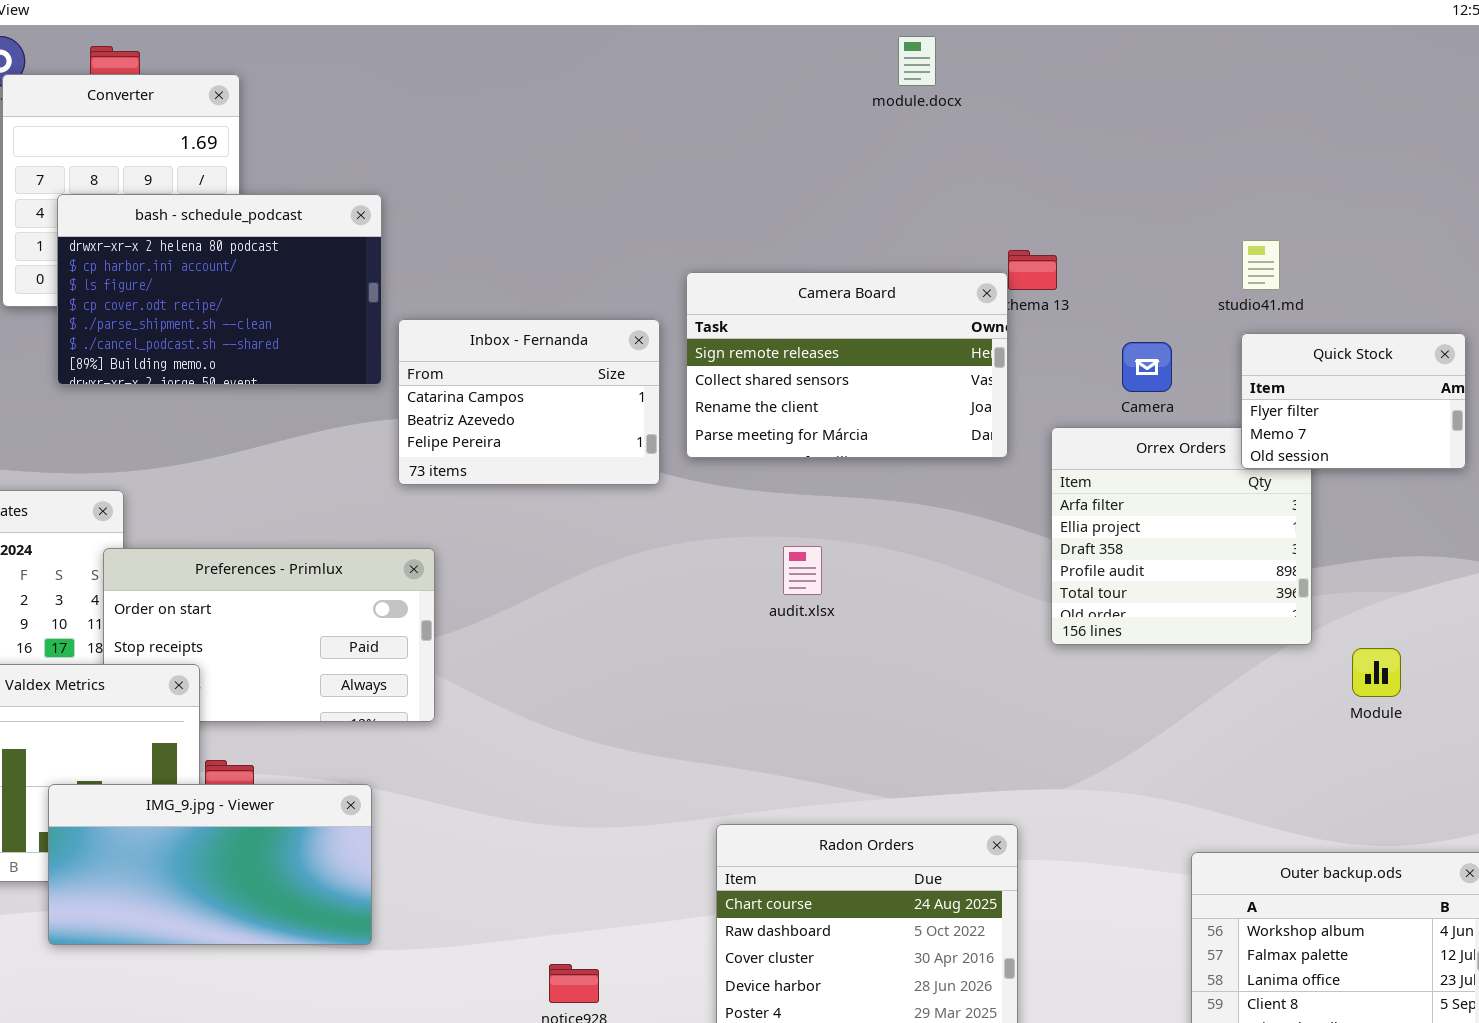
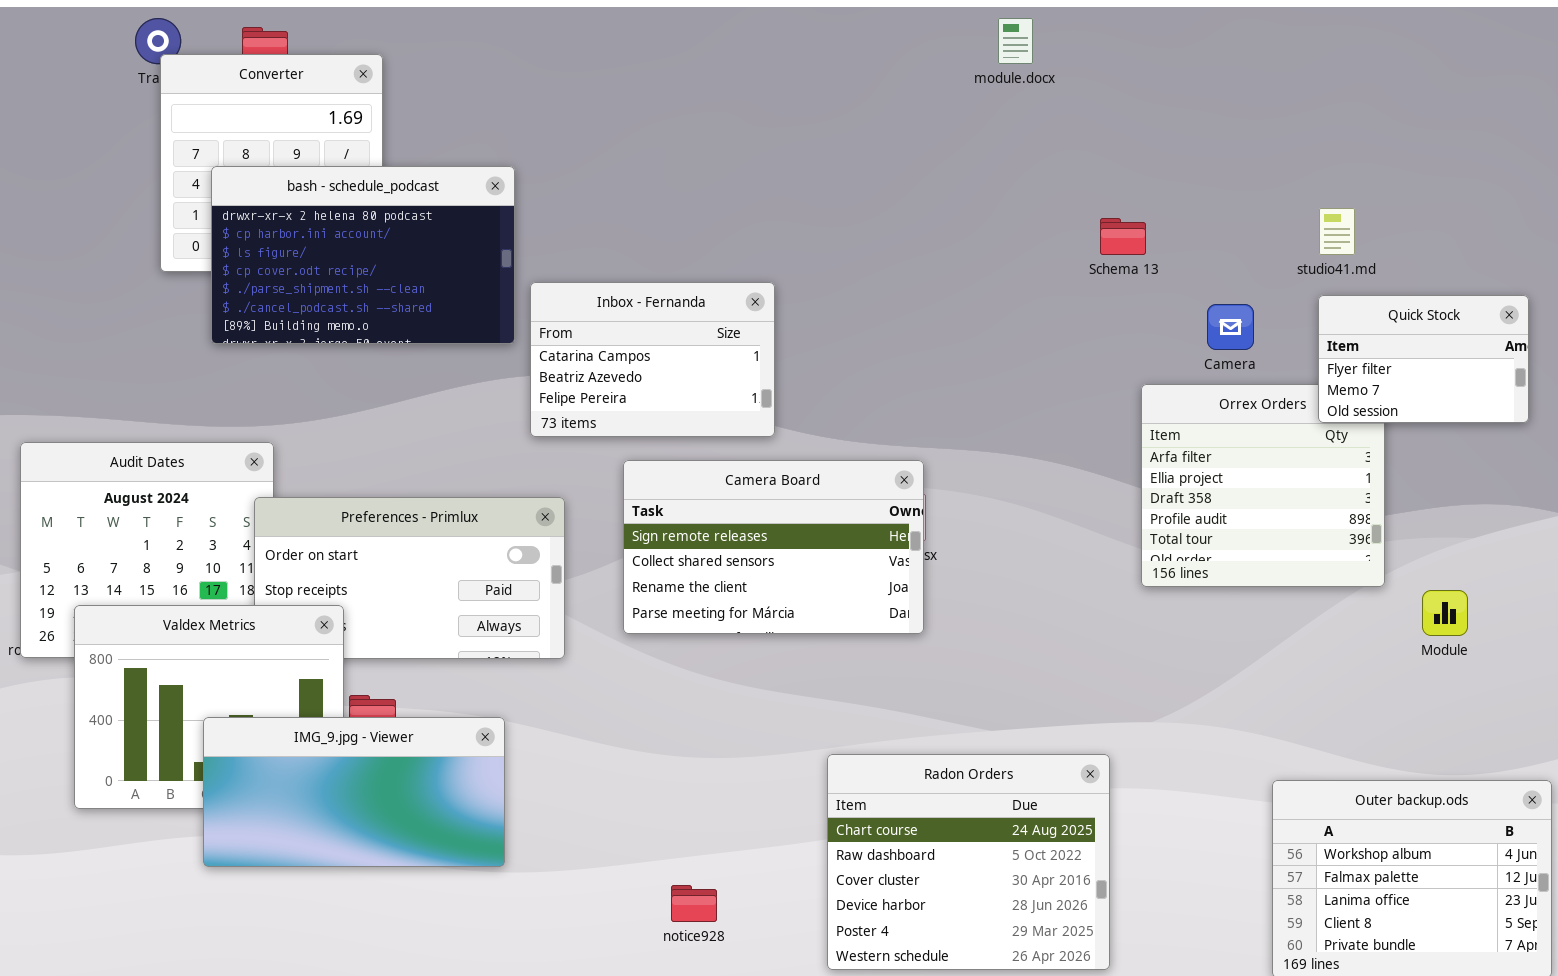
Camera Board: [686,272,1008,458] -> [623,460,924,634], moved

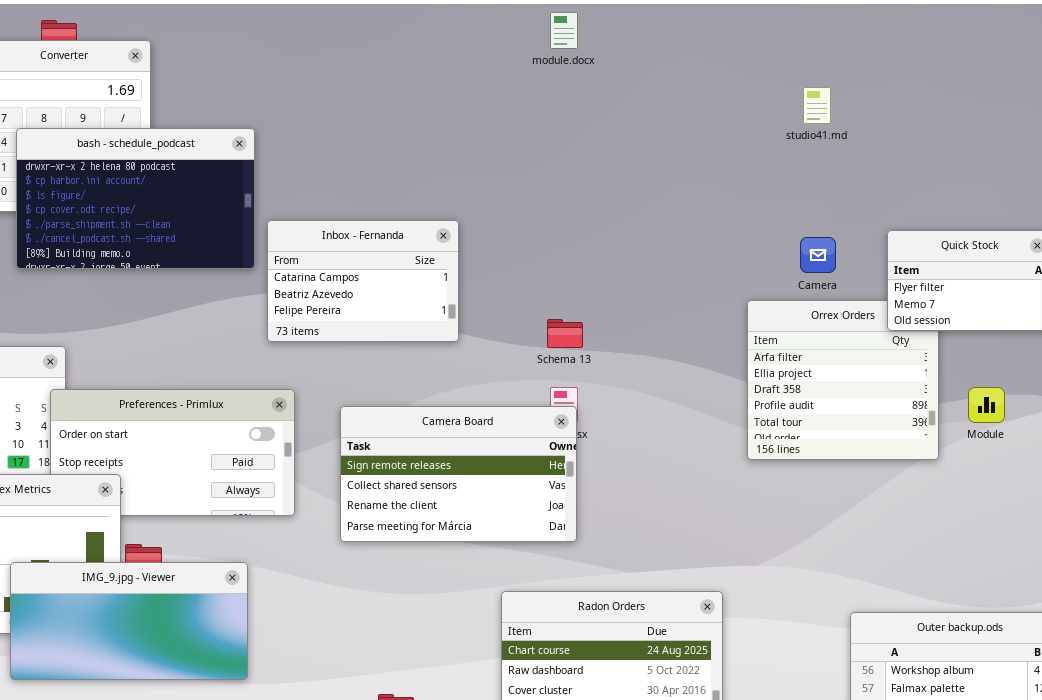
module.docx: [998,18,1033,64] -> [550,12,578,49], moved
studio41.md: [1319,208,1355,255] -> [803,87,831,124], moved
Schema 13: [1100,218,1146,255] -> [547,319,583,348], moved
Camera Board: [623,460,924,634] -> [340,406,577,542], moved
Module: [1422,590,1468,636] -> [968,387,1005,423], moved

